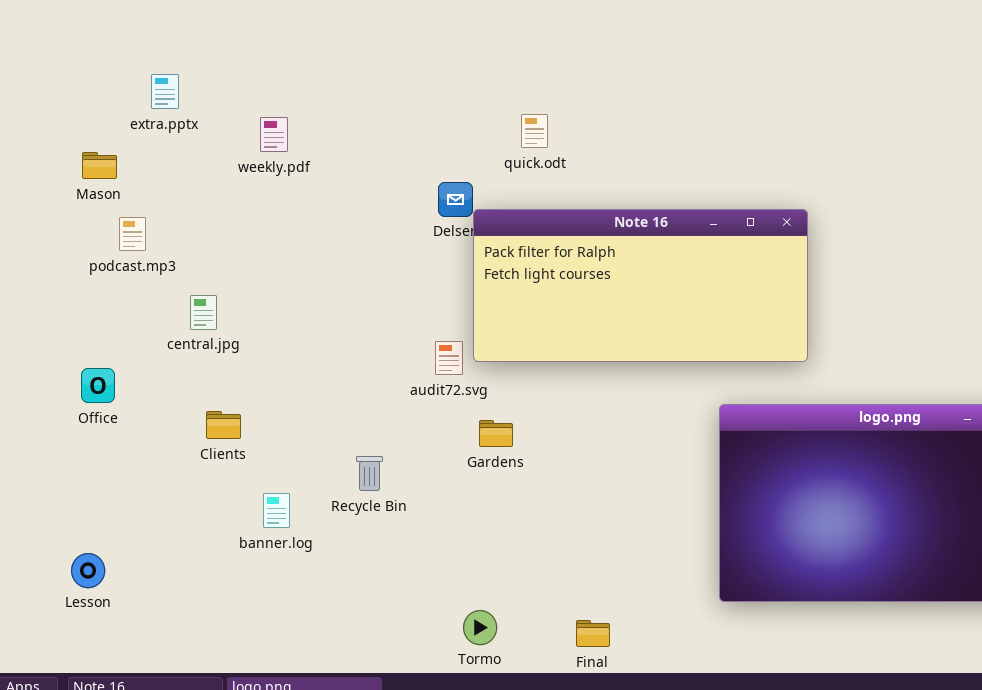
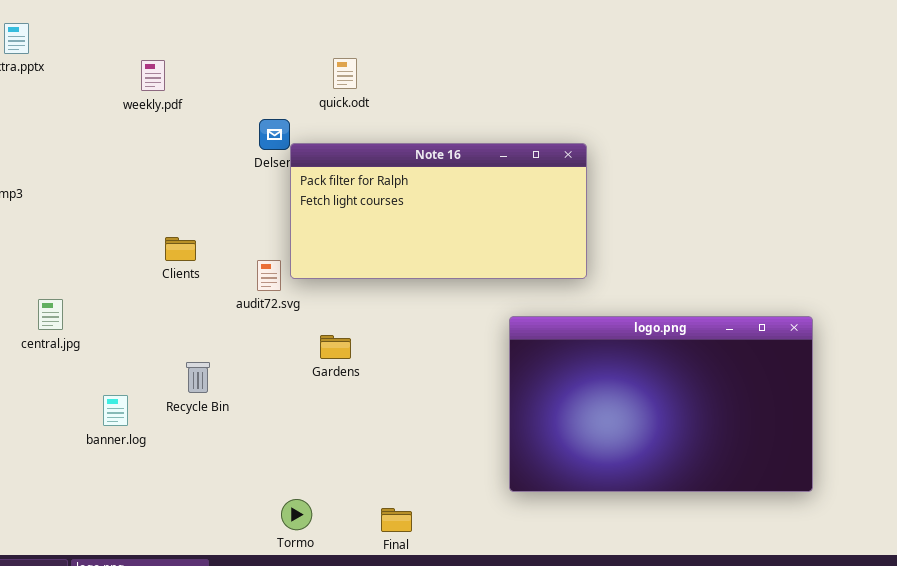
weekly.pdf: [260,117,288,152] -> [141,60,165,91], moved
central.jpg: [190,295,217,330] -> [38,299,63,330], moved
Clients: [206,411,241,439] -> [165,237,196,261], moved
Gardens: [479,420,513,447] -> [320,335,351,359], moved

